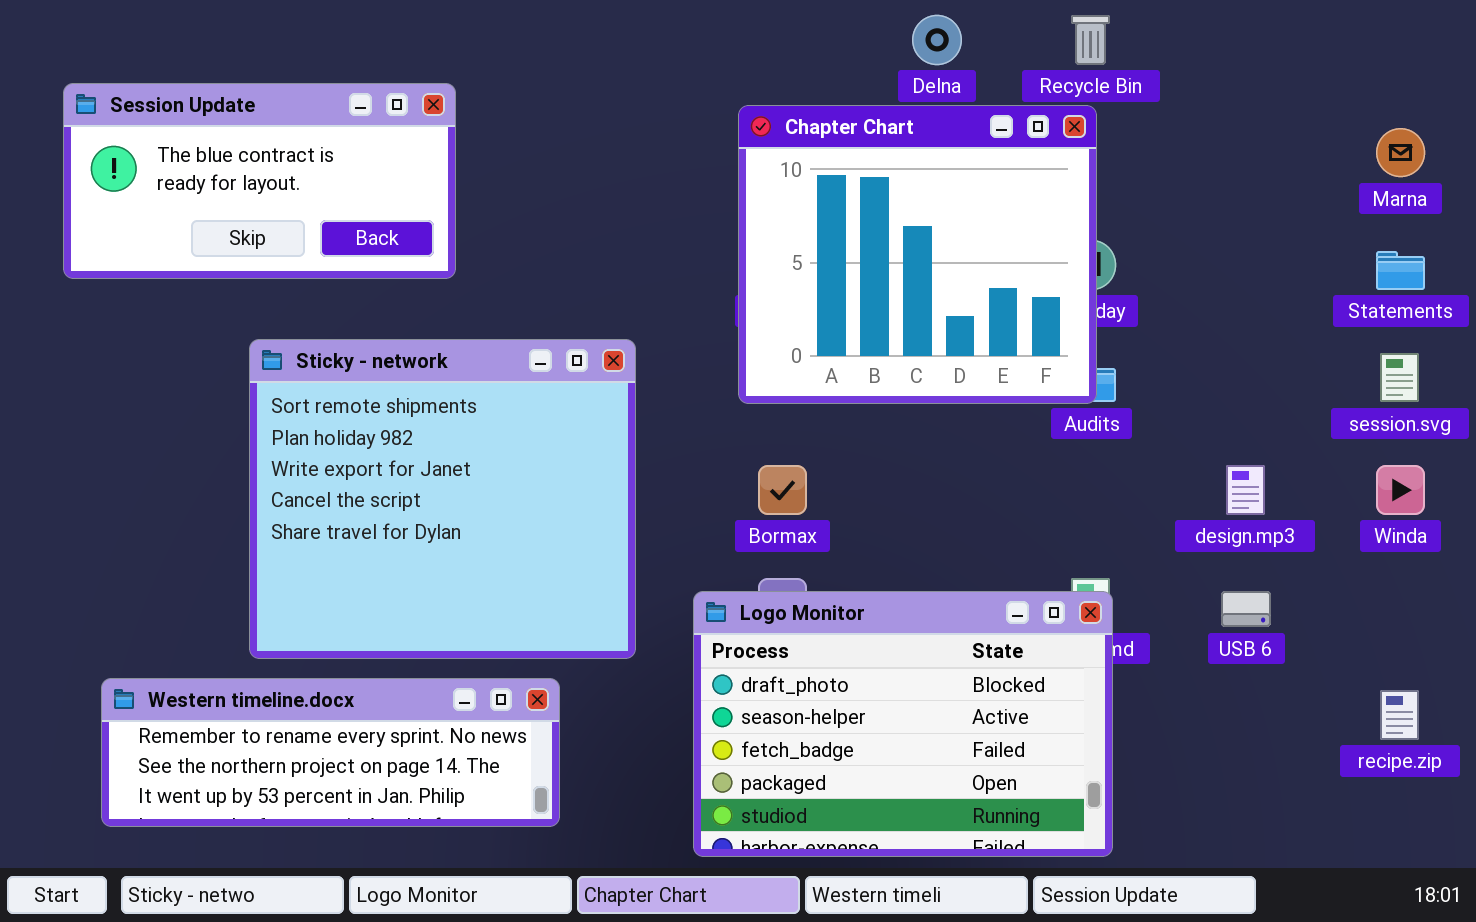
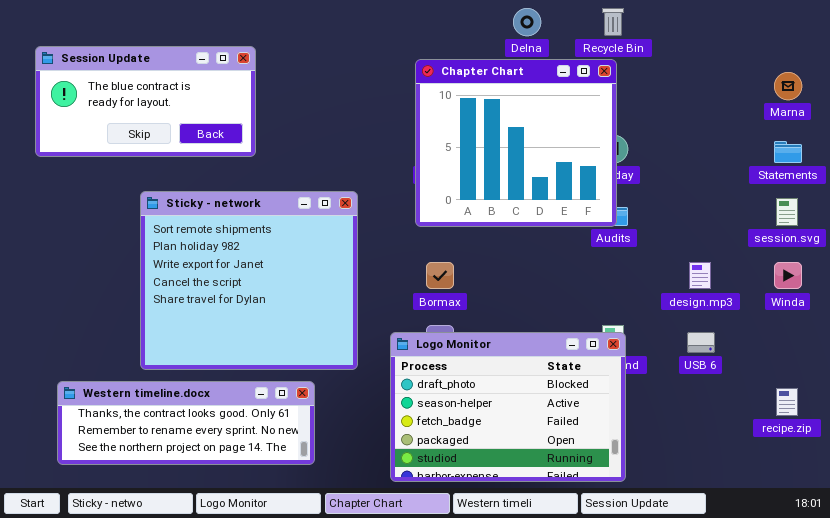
Western timeline.docx: [101,678,560,827] -> [57,381,315,465], scrolled up 1 row

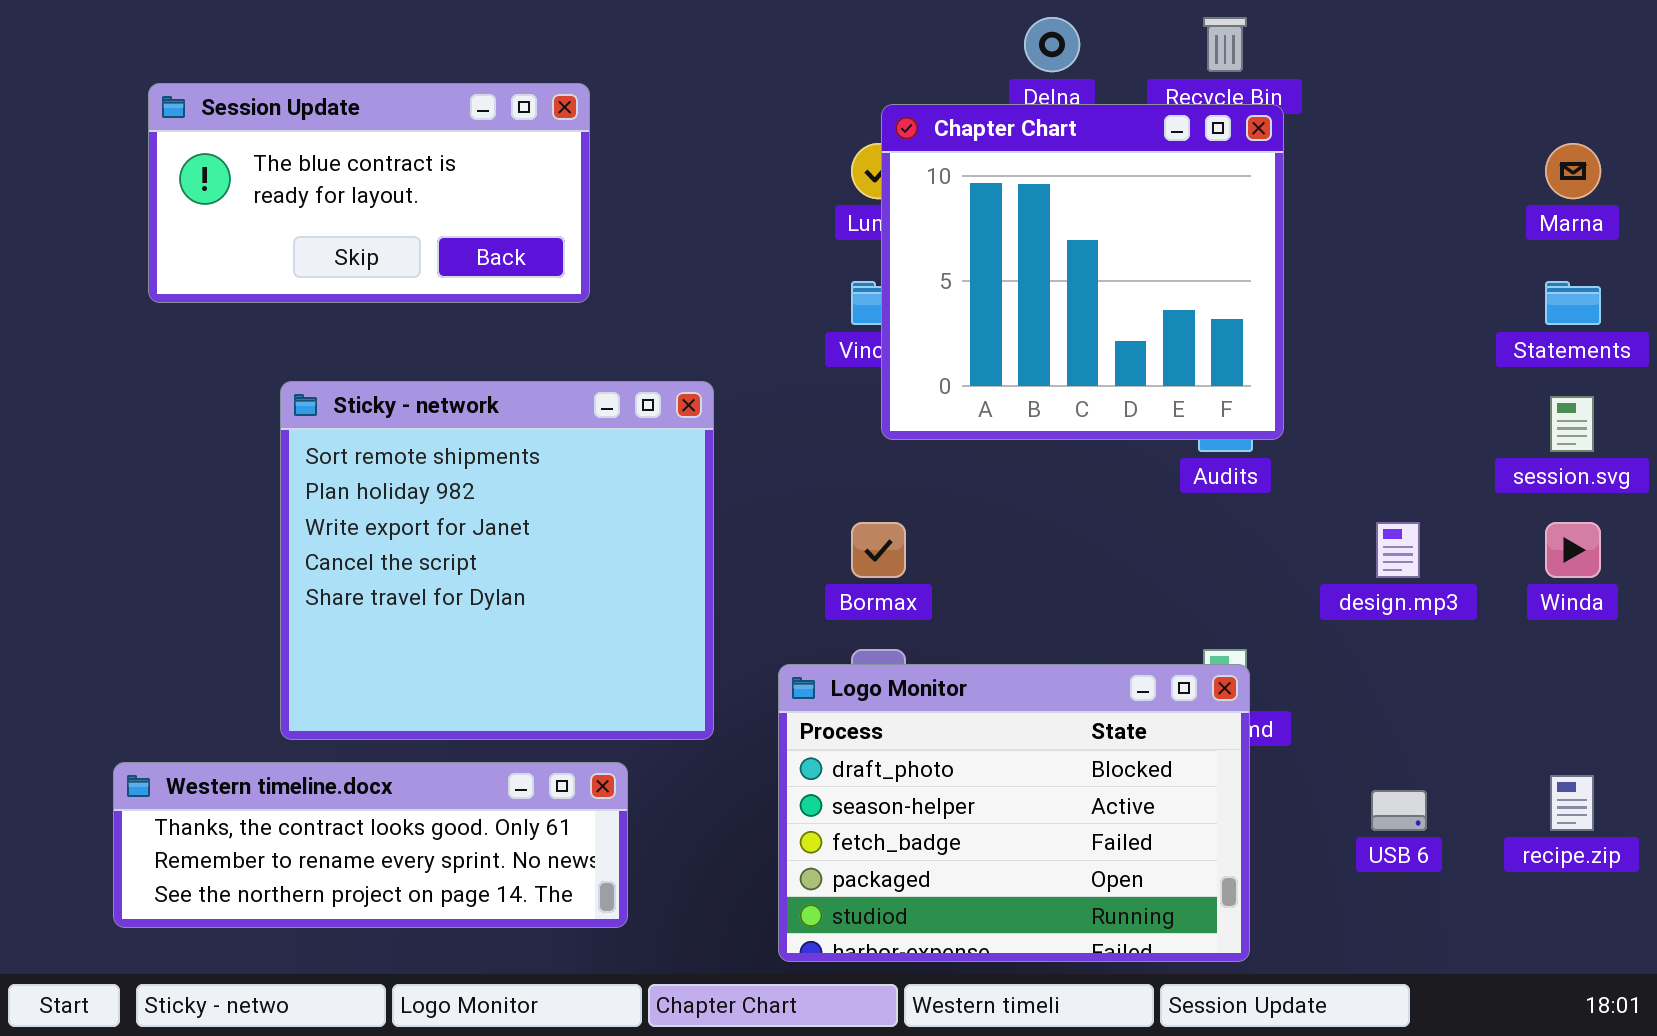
Session Update: [35,46,256,157] -> [148,83,590,303], moved
Chapter Chart: [415,59,617,227] -> [881,104,1284,440], moved
USB 6: [687,332,715,353] -> [1371,790,1427,831], moved

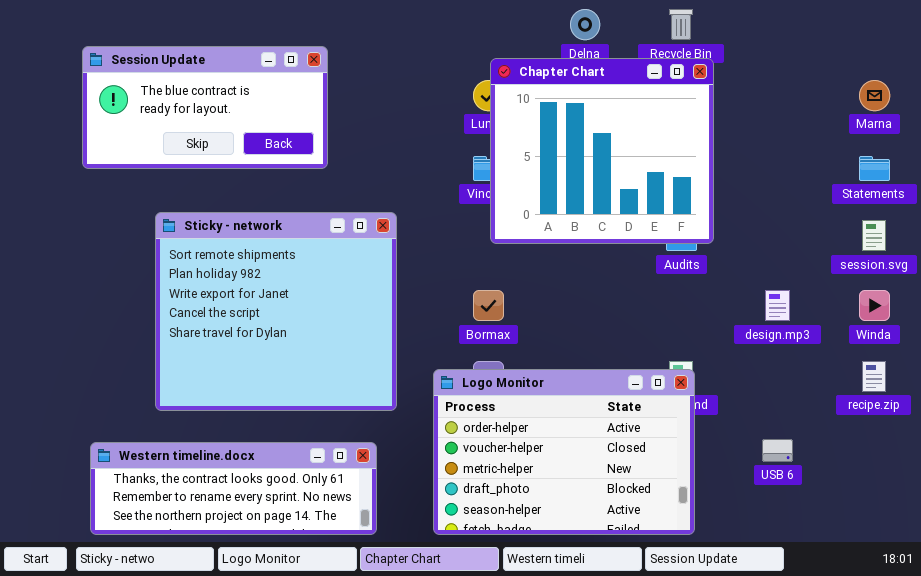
Logo Monitor: [778,664,1250,962] -> [433,369,695,535], scrolled up 3 rows
Western timeline.docx: [113,762,628,928] -> [90,442,377,535], moved
recipe.zip: [1550,775,1594,831] -> [862,361,886,392], moved

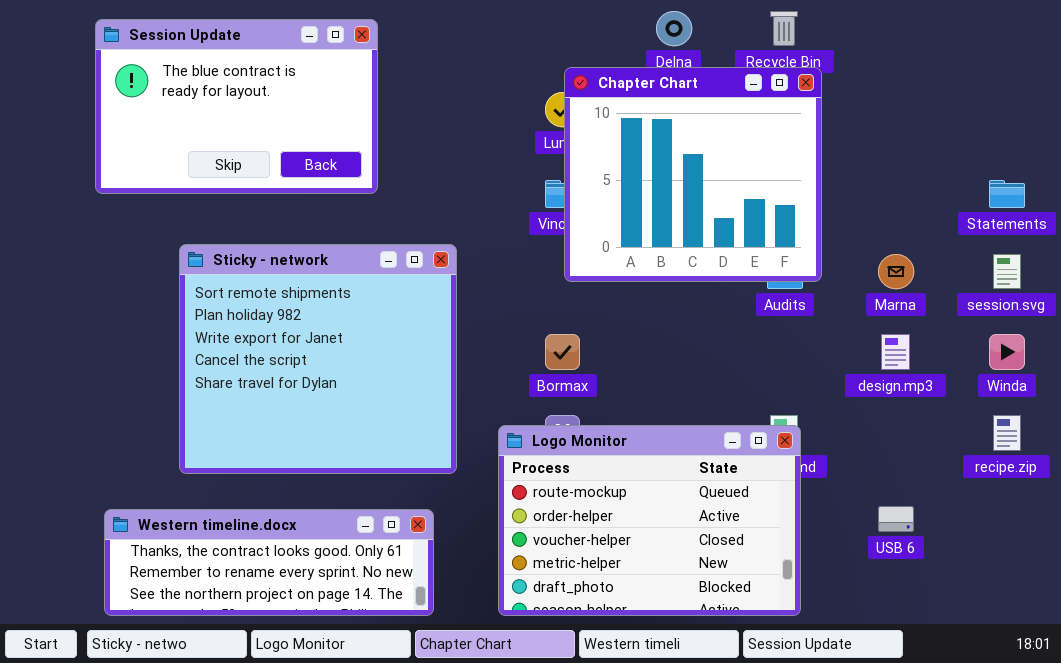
Session Update: [82,46,328,169] -> [95,19,378,194], resized
Marna: [859,80,890,111] -> [878,254,914,289], moved
Logo Monitor: [433,369,695,535] -> [498,425,801,616], scrolled up 1 row

